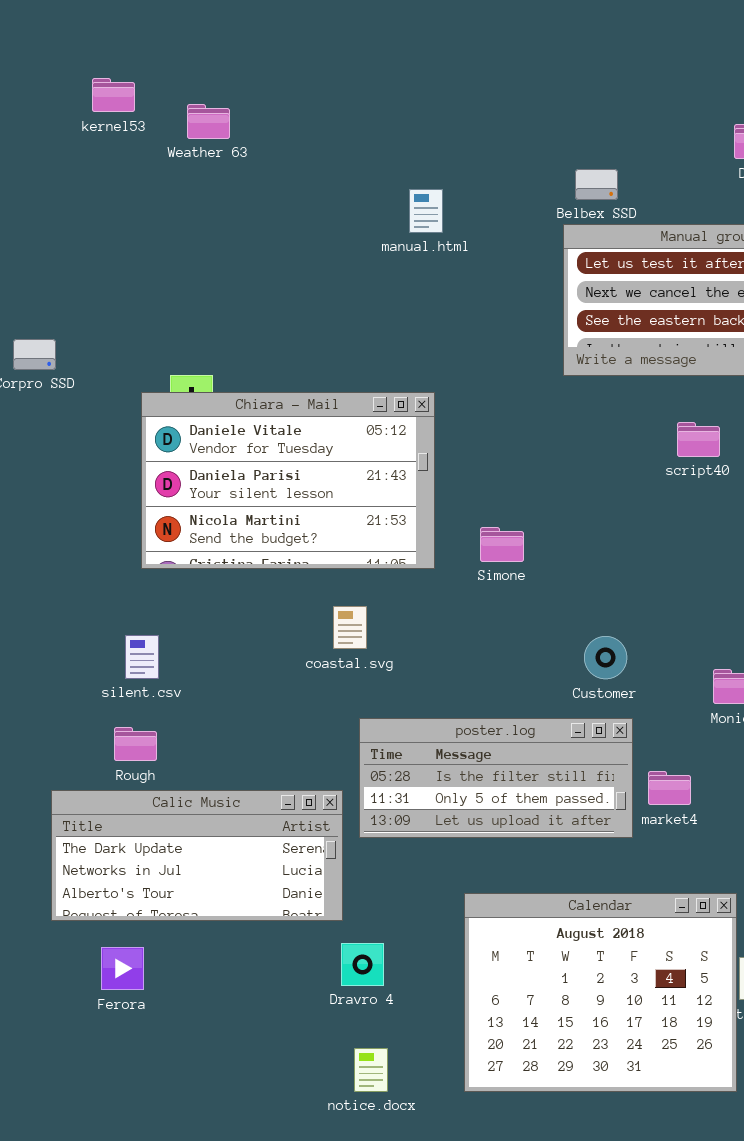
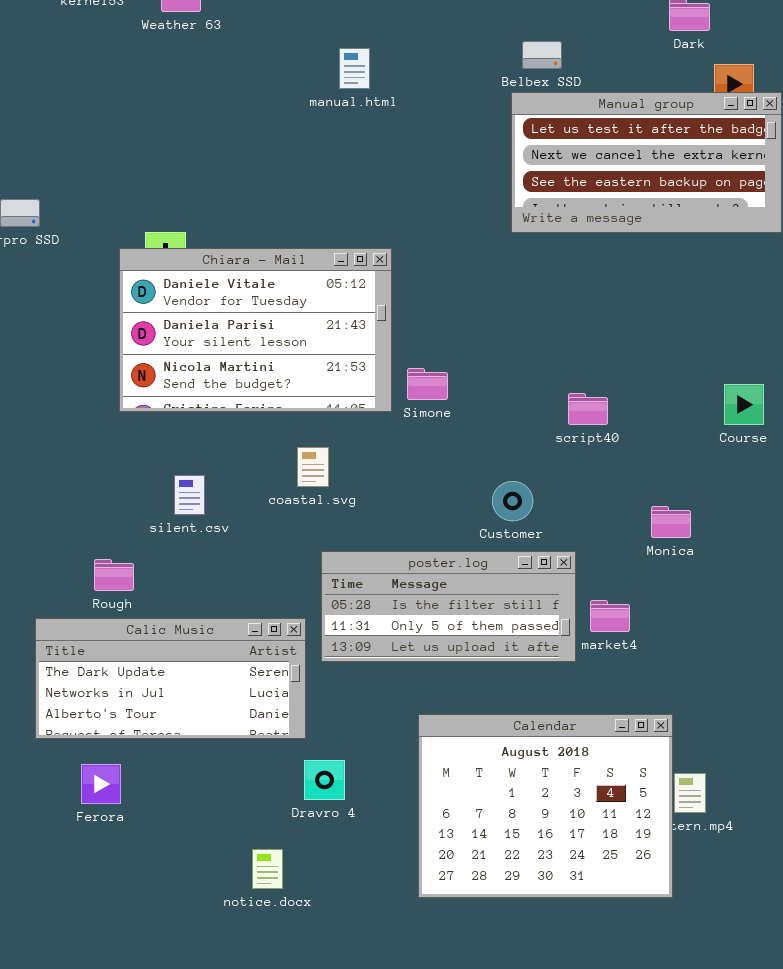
manual.html: [409,189,443,233] -> [339,48,370,89], moved
script40: [677,422,720,457] -> [568,393,608,425], moved
Simone: [480,527,524,562] -> [407,368,448,400], moved
silent.csv: [125,635,159,679] -> [174,475,205,515], moved
Customer: [584,636,627,679] -> [492,481,533,521], moved
notice.docx: [354,1048,388,1092] -> [252,849,283,889], moved

